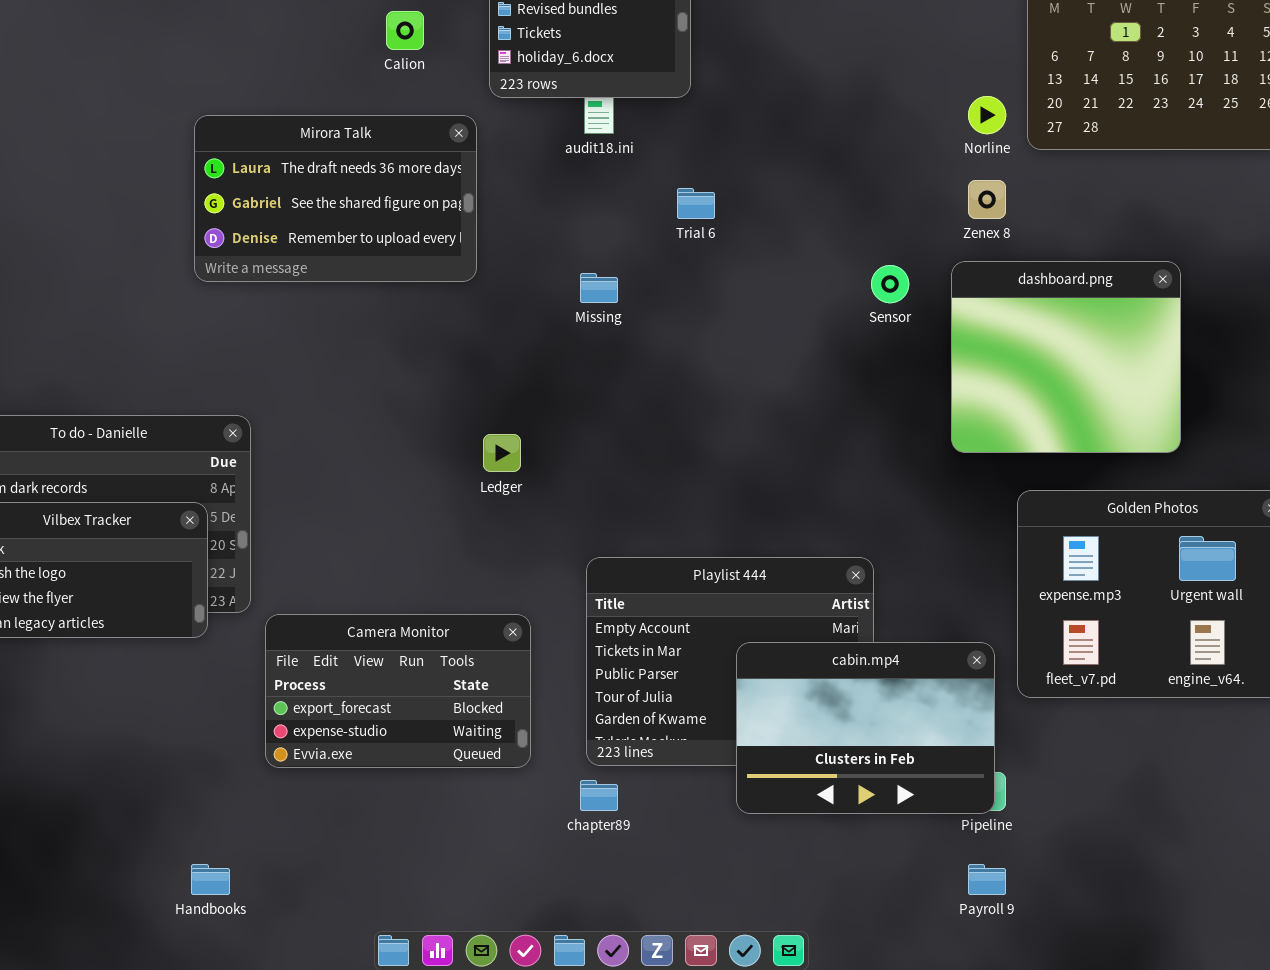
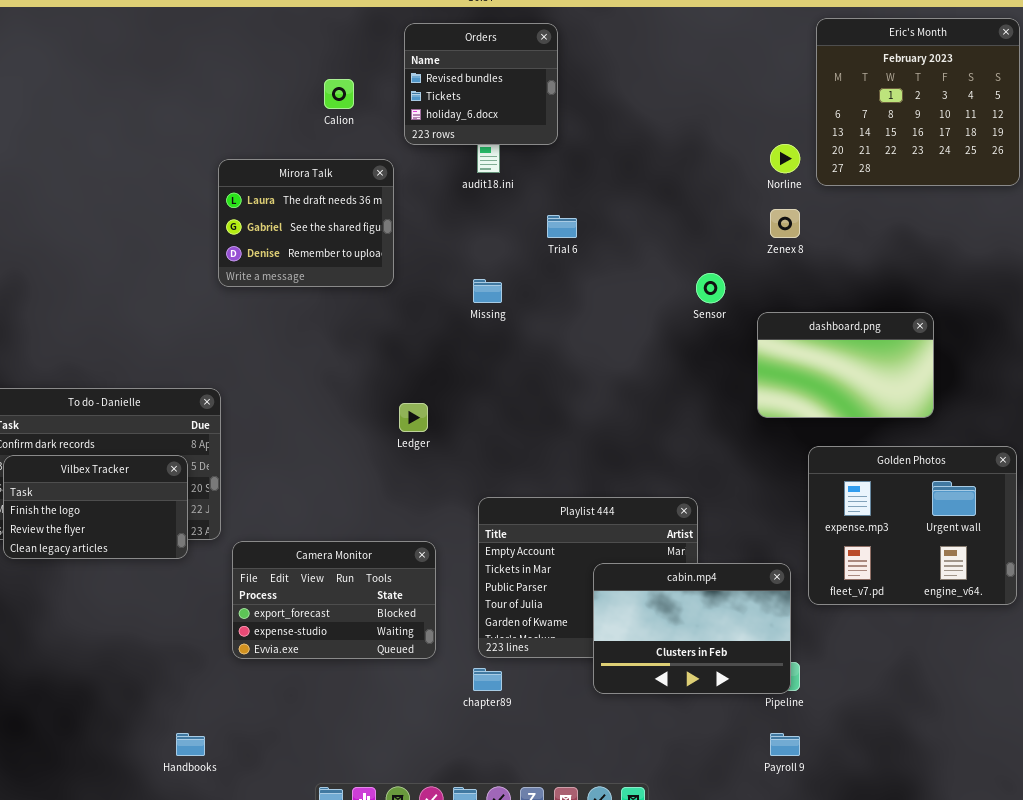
Mirora Talk: [194,115,477,282] -> [218,159,394,287], resized
dashboard.png: [951,261,1181,453] -> [757,312,934,418], resized

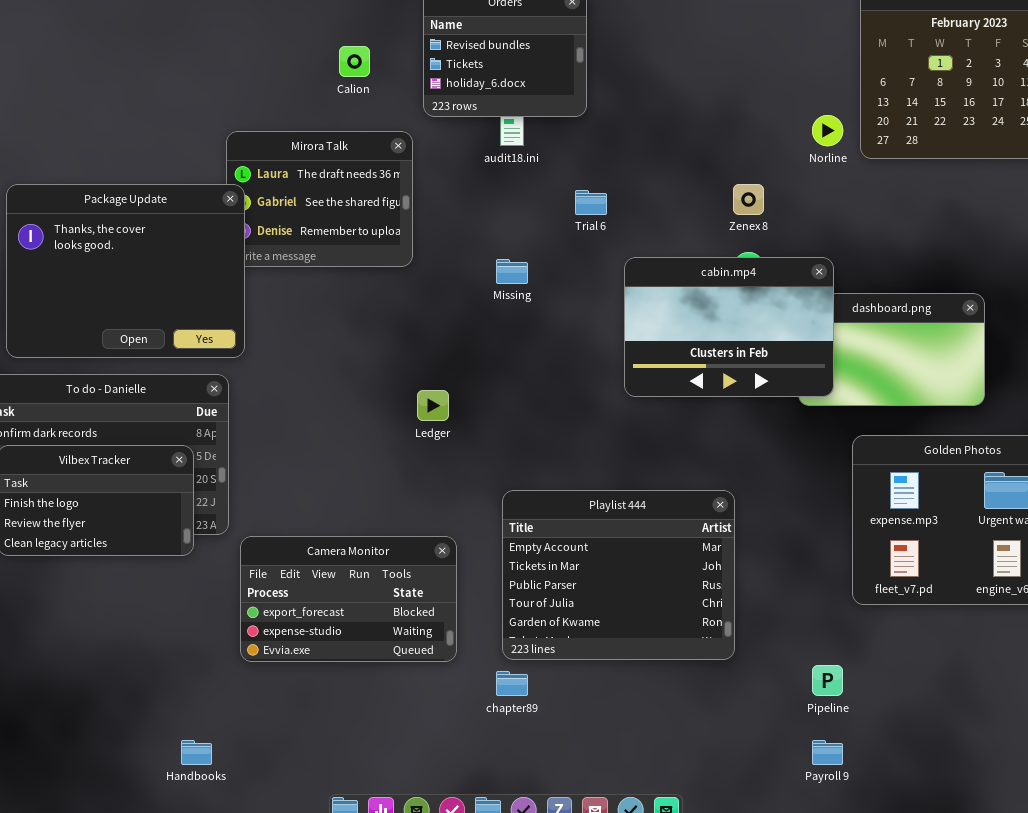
Zenex 8: [770,209,800,238] -> [733,184,764,215], moved
Package Update: none -> [6,184,245,358], opened
cabin.mp4: [593,563,791,694] -> [624,257,834,397], moved

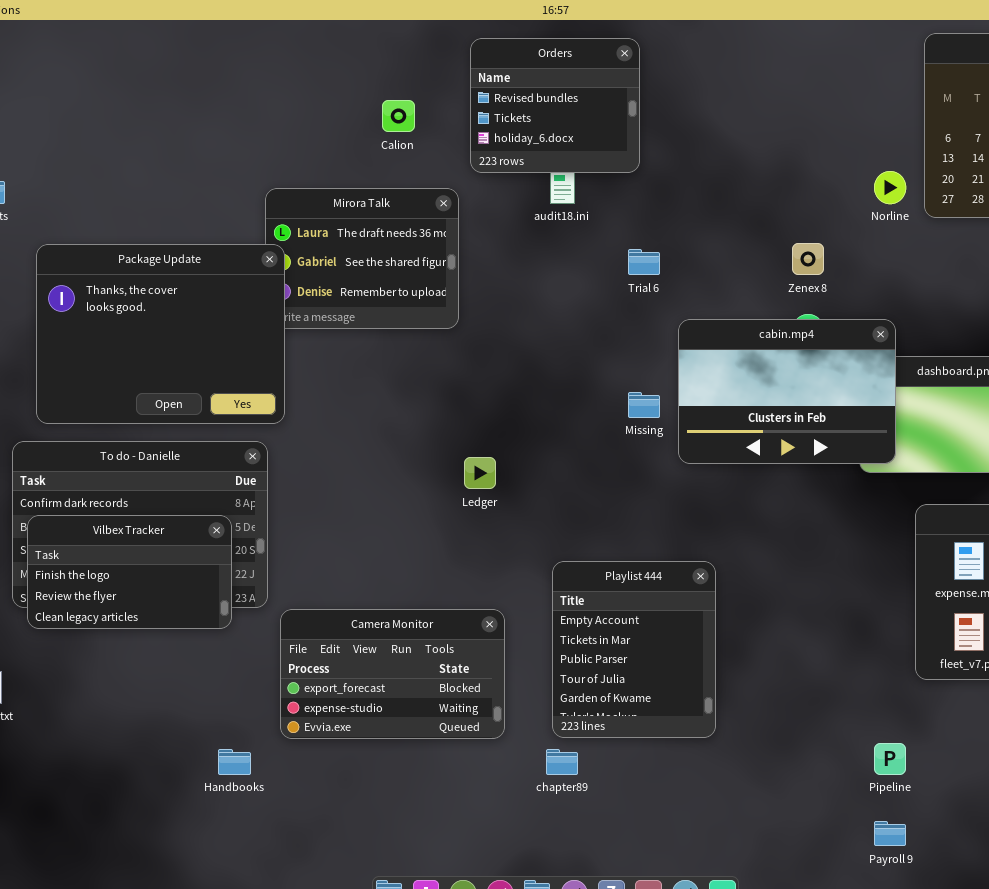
Missing: [496,259,528,284] -> [628,392,660,418], moved
Playlist 444: [502,490,735,660] -> [552,561,716,738], resized
Handbooks: [181,740,212,765] -> [218,749,251,775], moved

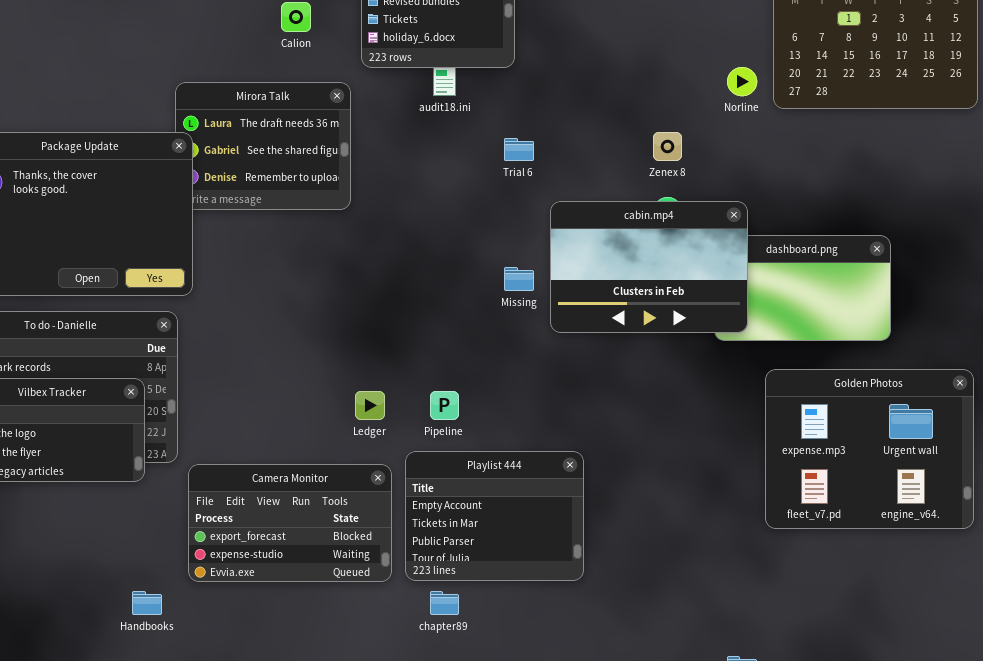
Ledger: [464,457,496,489] -> [355,391,385,420], moved
Playlist 444: [552,561,716,738] -> [405,451,584,581], resized
Pipeline: [874,743,906,775] -> [430,391,459,420], moved

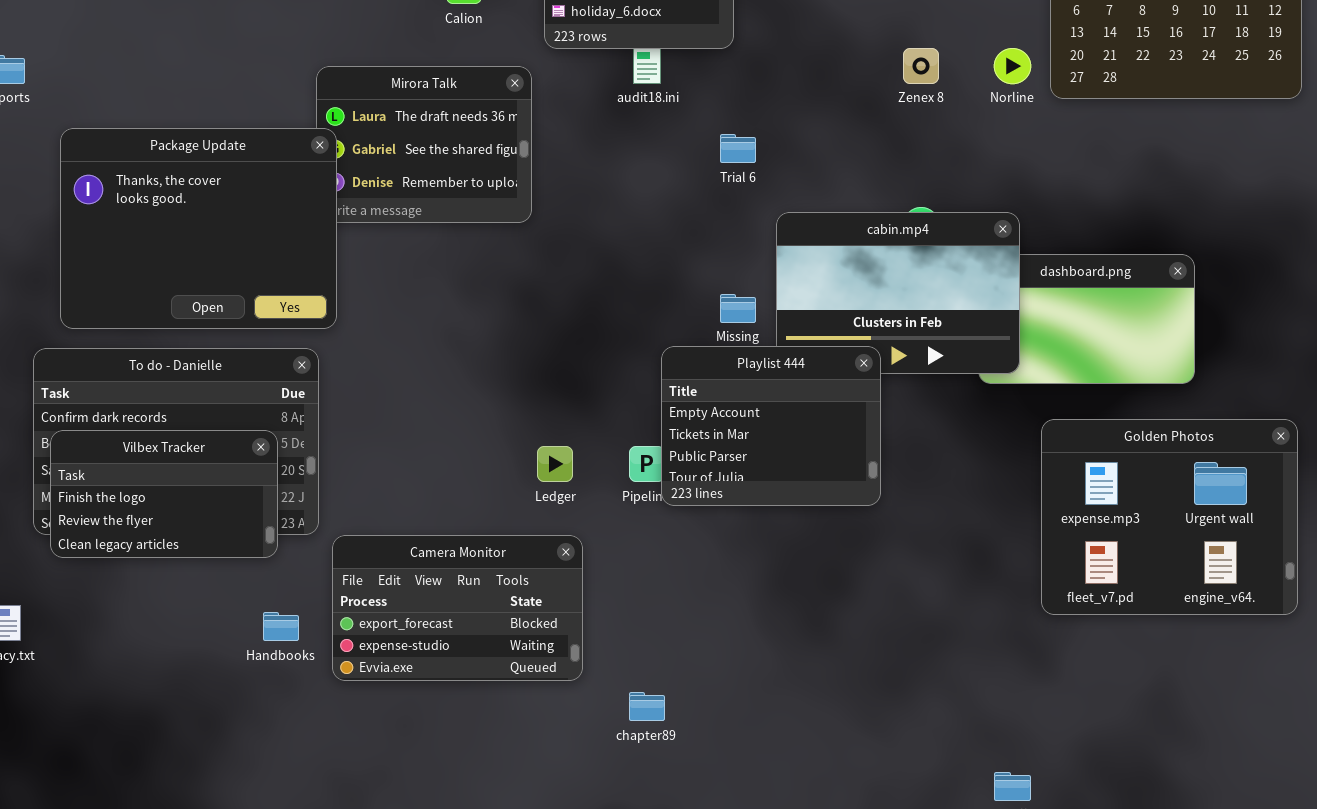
Zenex 8: [653,132,682,161] -> [903,48,939,84], moved
Playlist 444: [405,451,584,581] -> [661,346,881,506], moved
Handbooks: [132,591,162,615] -> [263,612,299,641], moved

